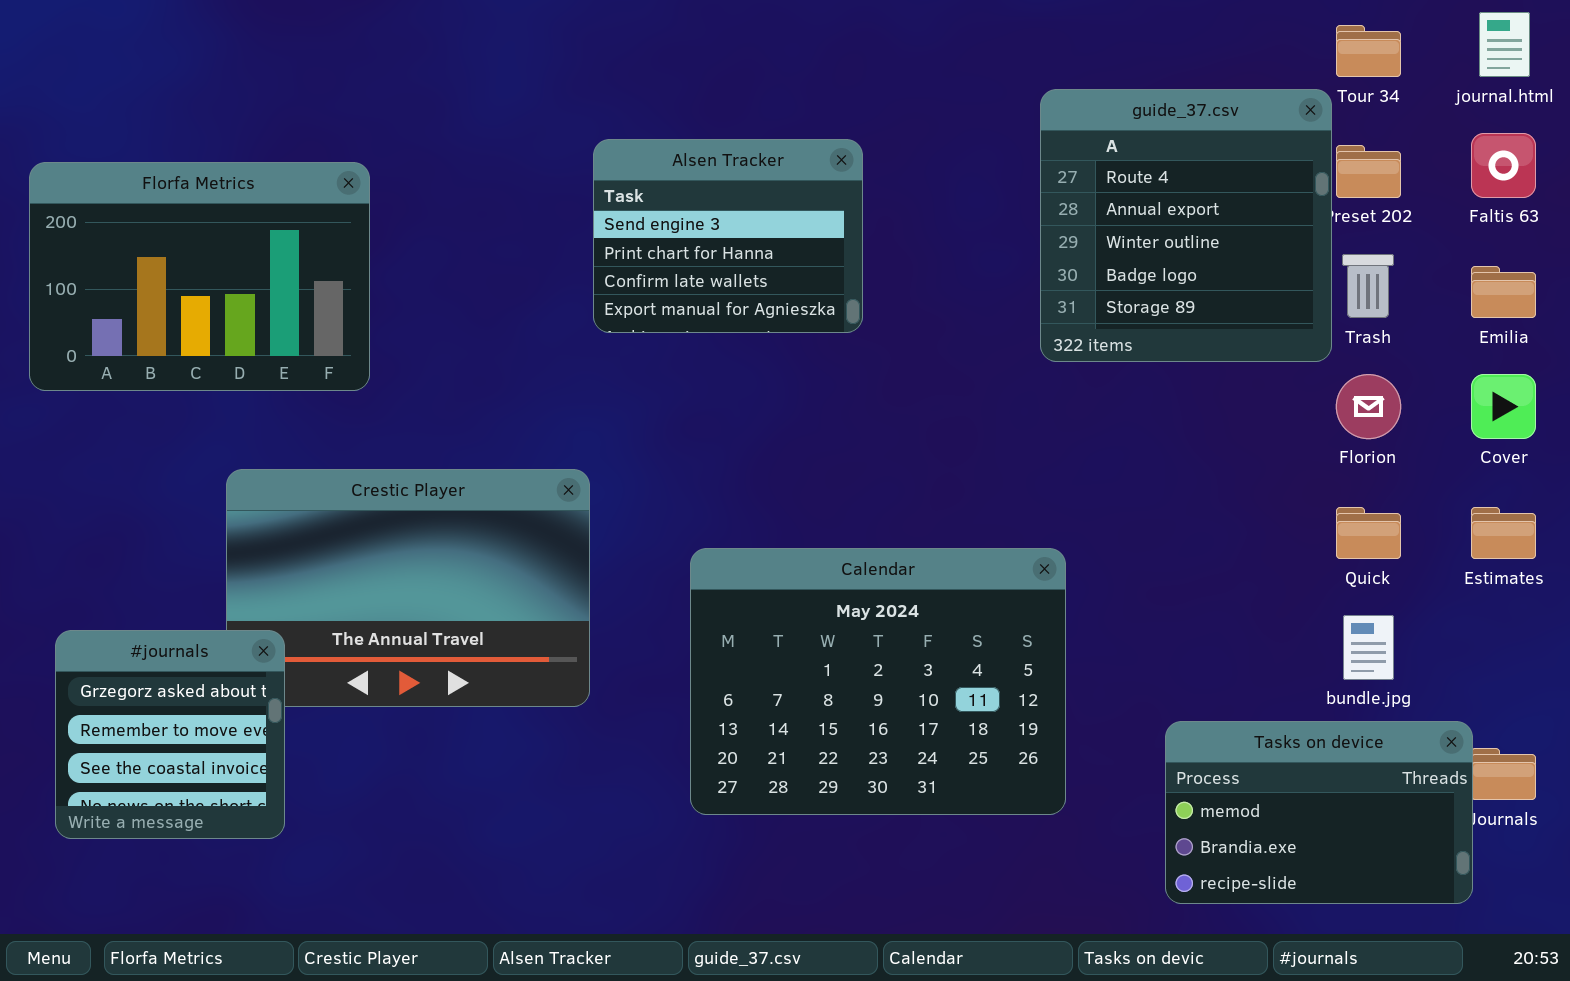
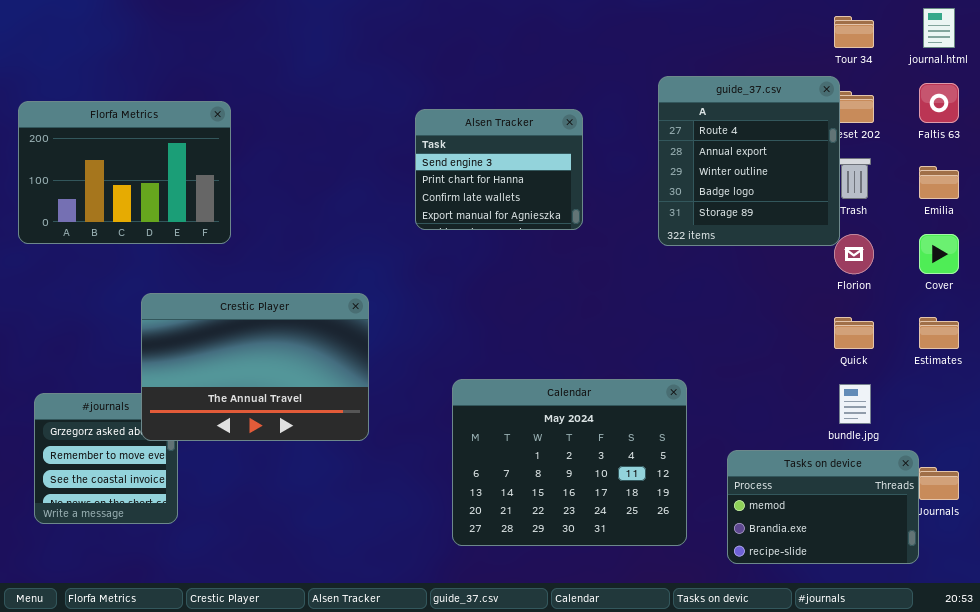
guide_37.csv: [1040,89,1332,362] -> [658,76,840,246], moved
Alsen Tracker: [593,139,863,333] -> [415,109,583,230], moved
Crestic Player: [226,469,590,707] -> [141,293,369,441], raised
Calendar: [690,548,1066,815] -> [452,379,687,546], moved

